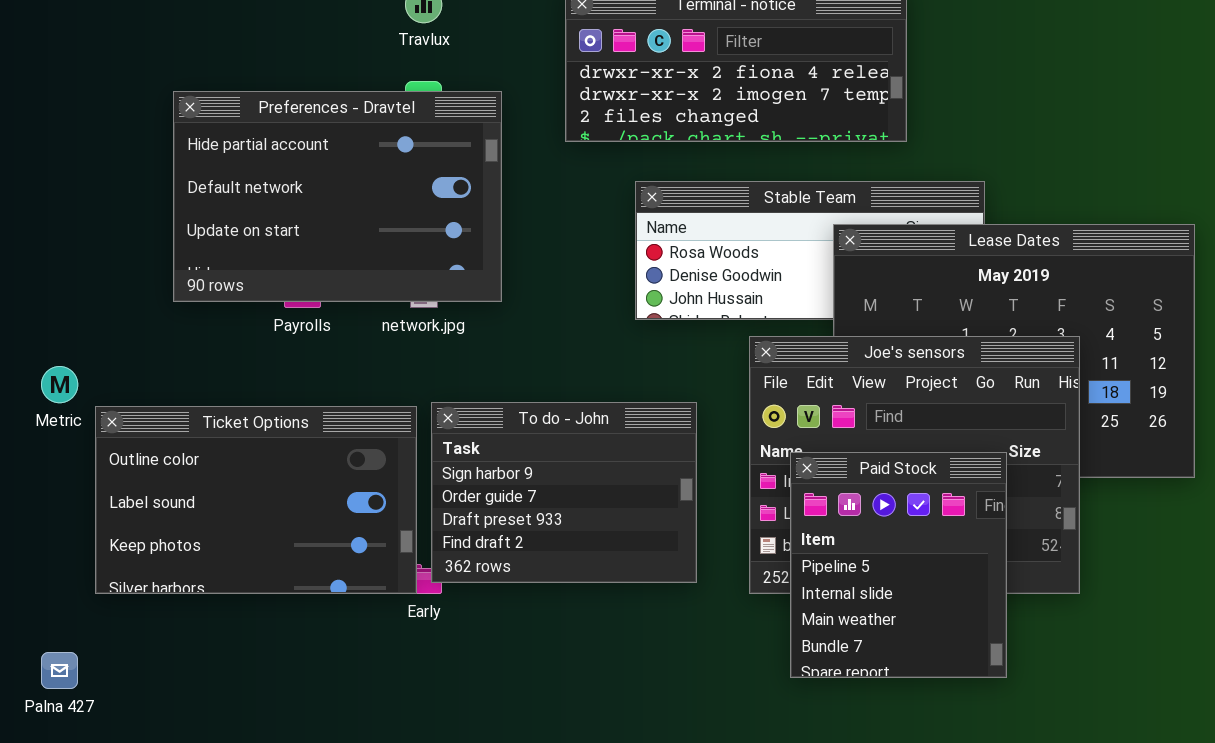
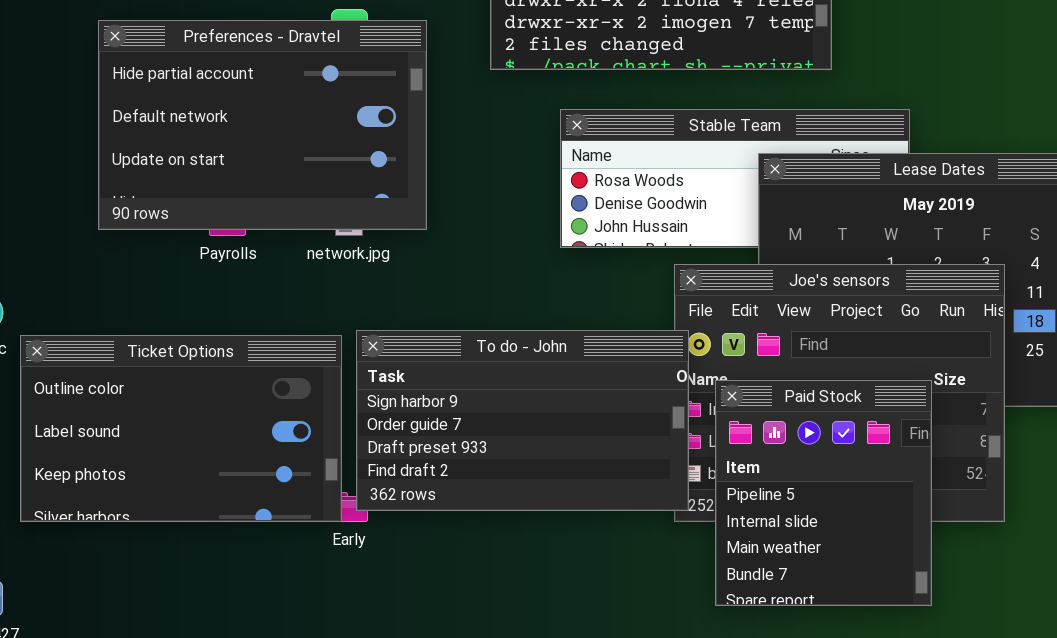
To do - John: [431,402,697,583] -> [356,330,689,511], resized

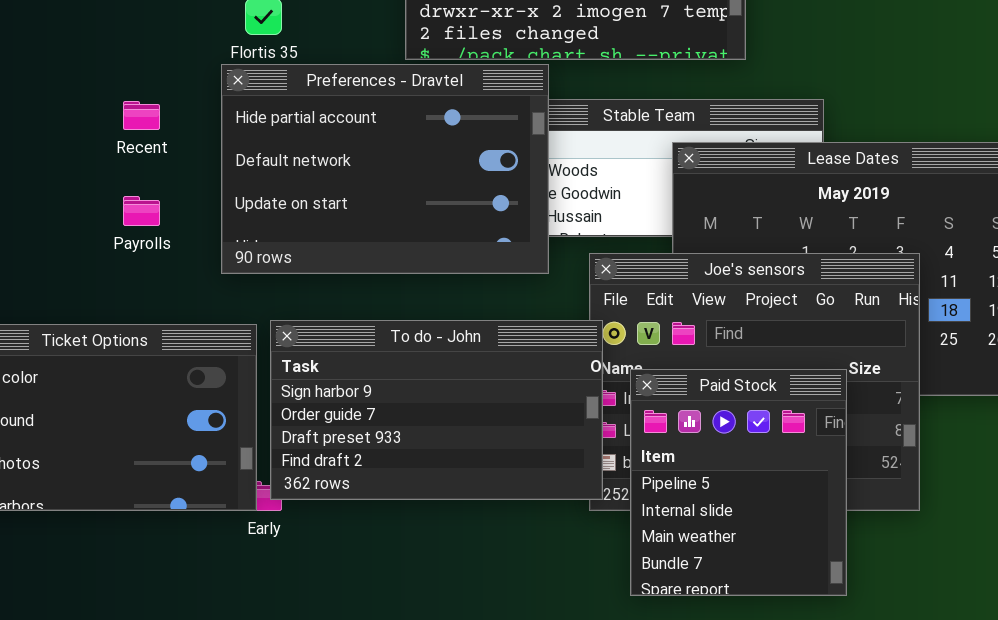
Preferences - Dravtel: [98,20,427,230] -> [221,64,549,274], moved

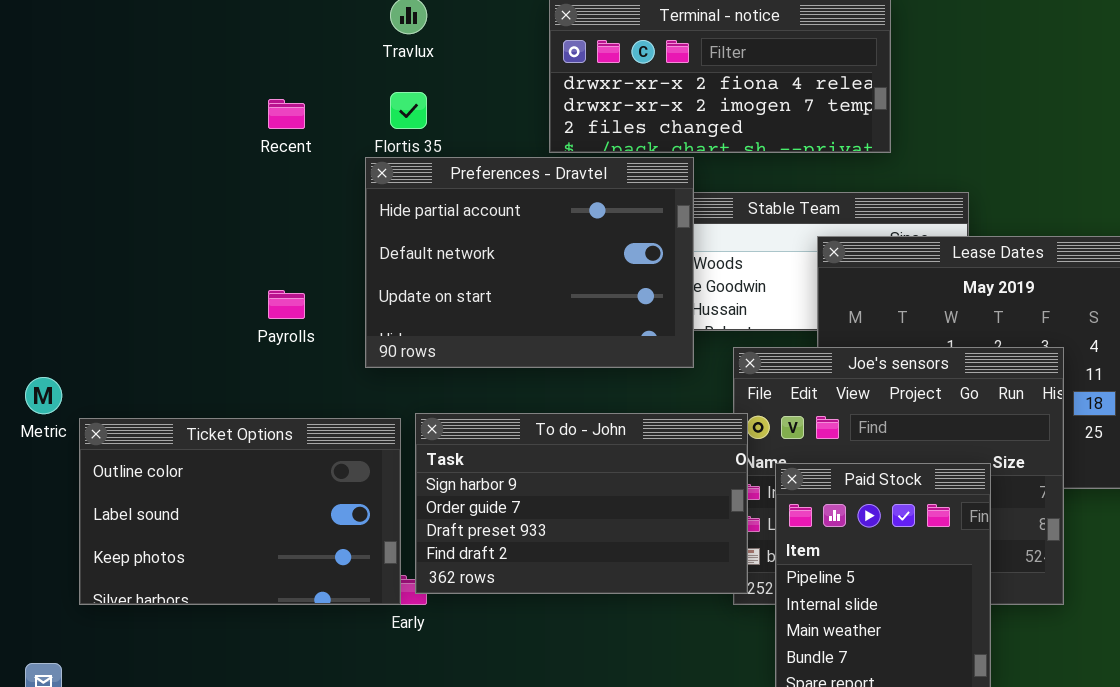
Recent: [123,101,160,130] -> [268,99,305,129], moved

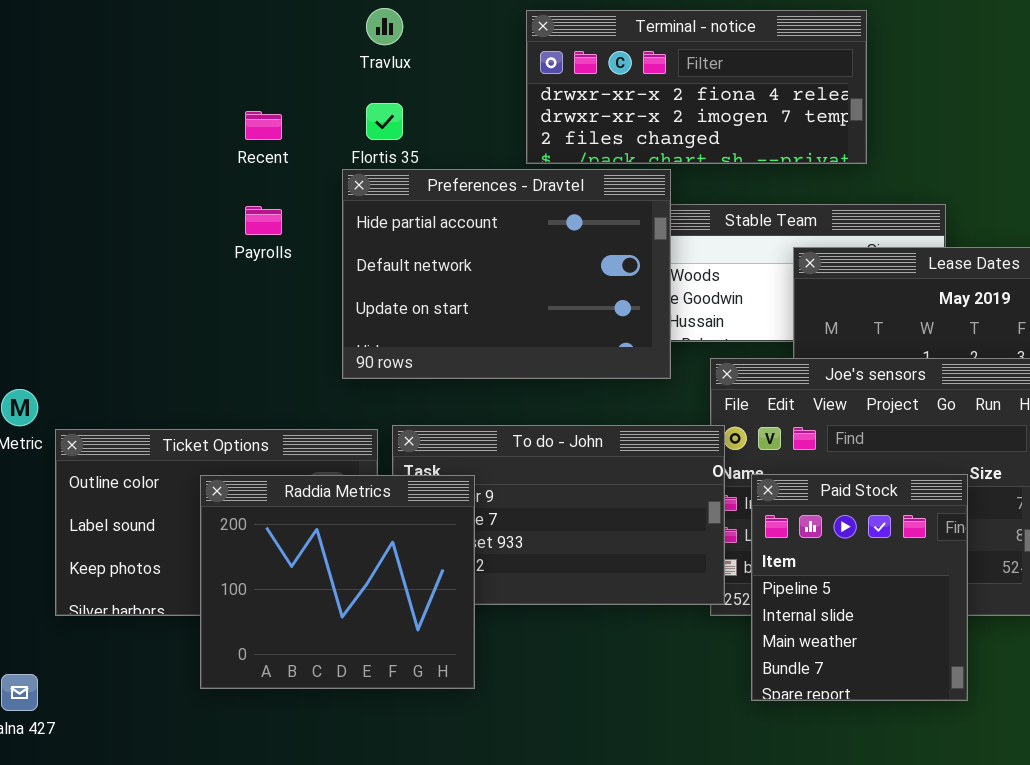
Payrolls: [268,290,305,319] -> [245,206,282,235], moved
Raddia Metrics: none -> [200,475,475,689], opened

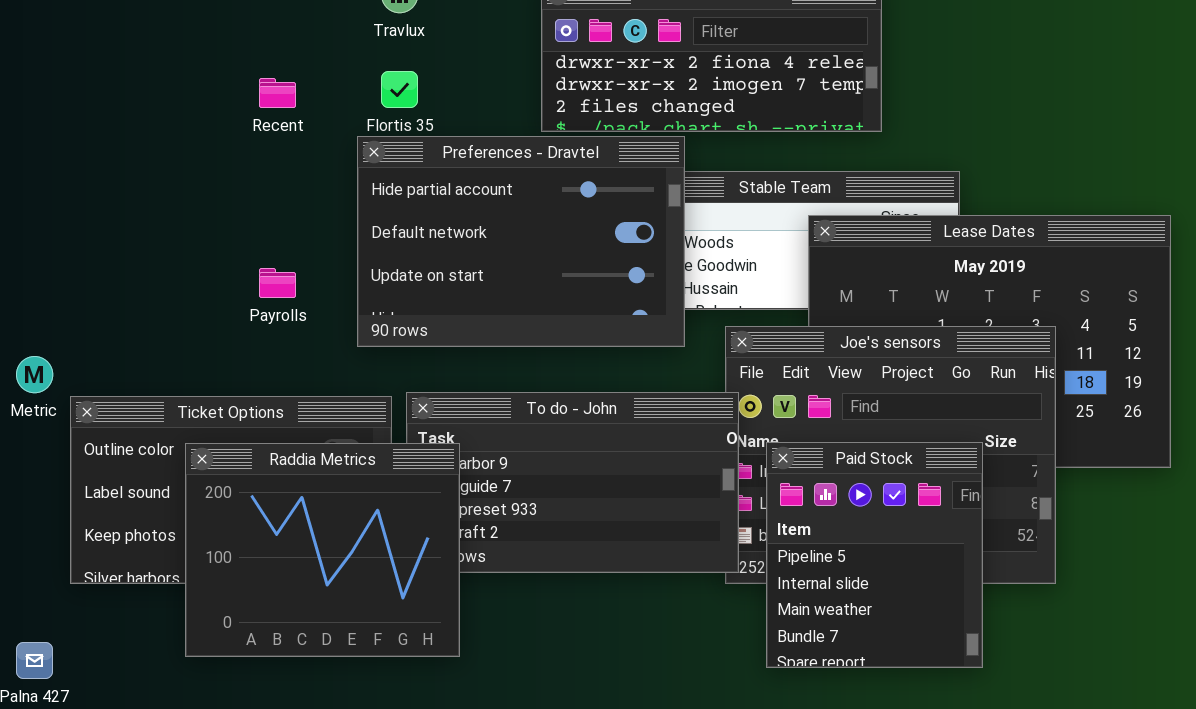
Payrolls: [245,206,282,235] -> [259,268,296,298], moved
Raddia Metrics: [200,475,475,689] -> [185,443,460,657], moved

